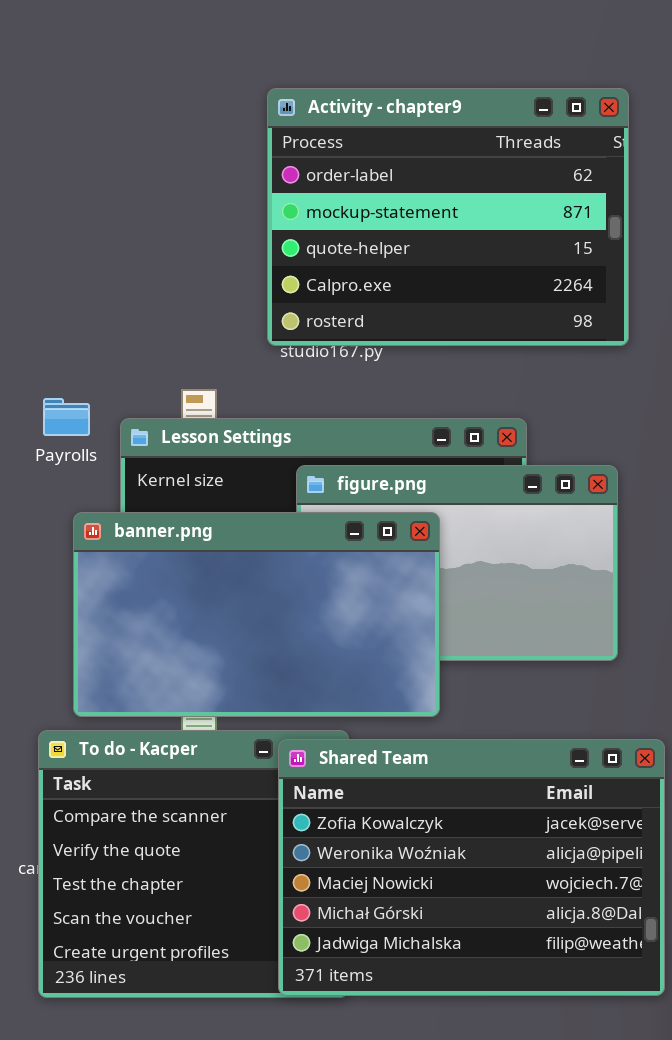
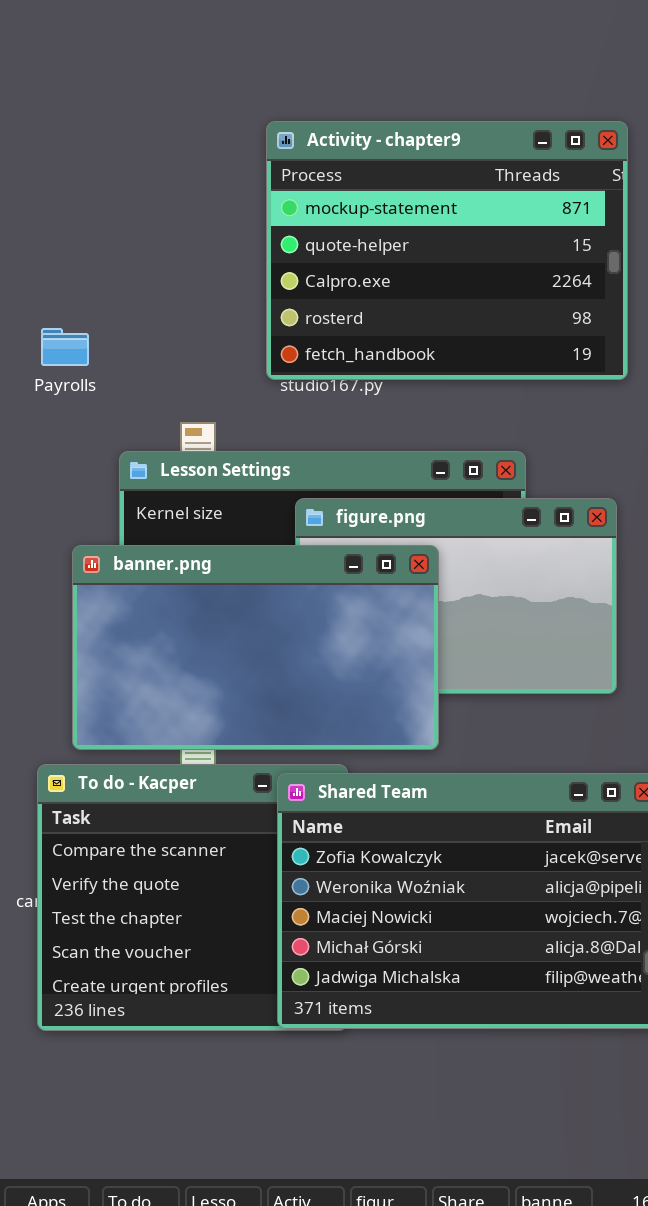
Activity - chapter9: [267,88,629,346] -> [266,121,628,380], scrolled down 1 row
Payrolls: [43,398,90,436] -> [41,328,89,366], moved

